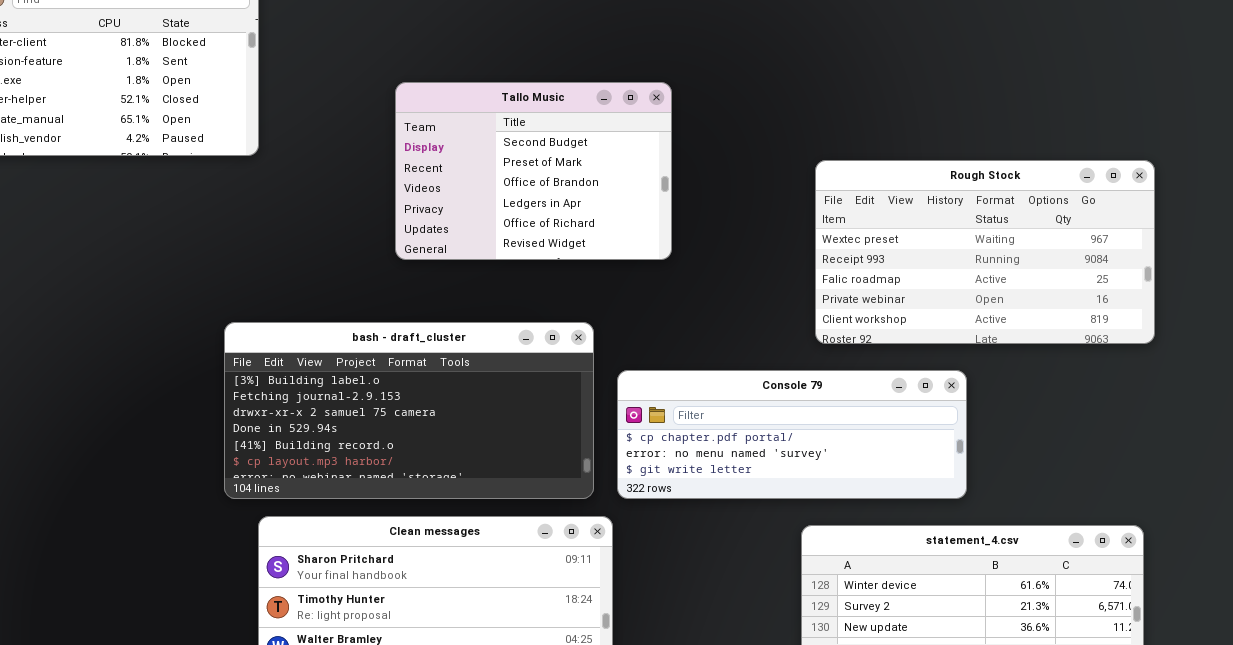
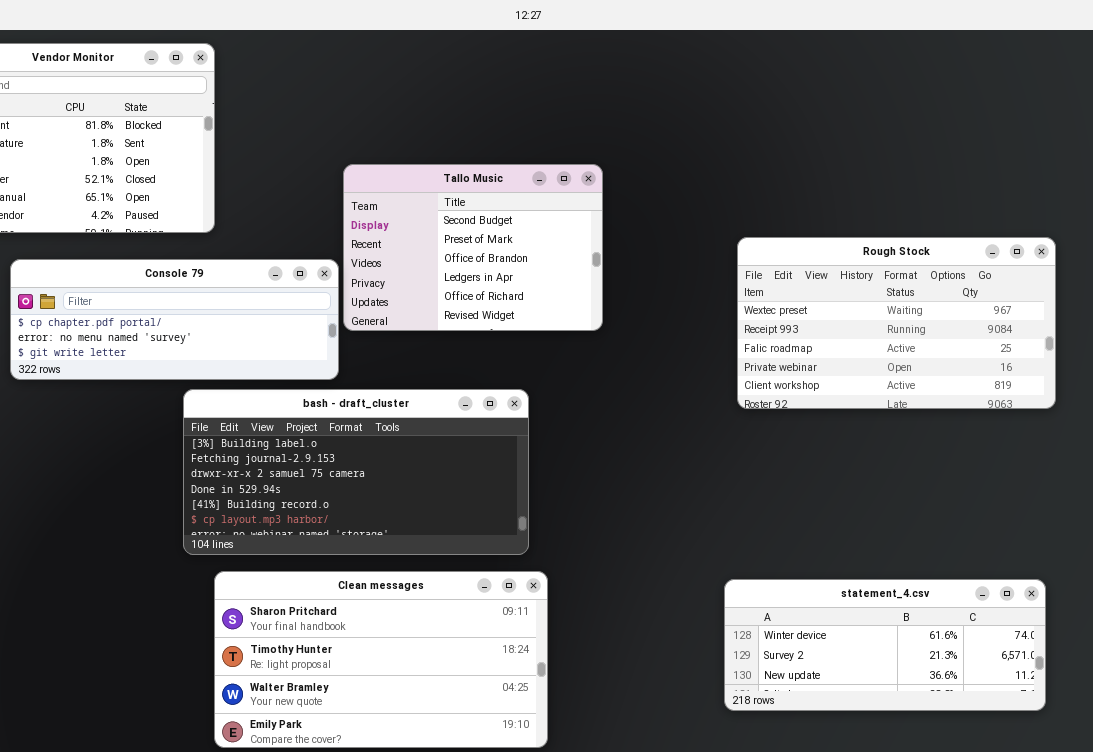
Console 79: [617,370,967,499] -> [10,259,339,380], moved

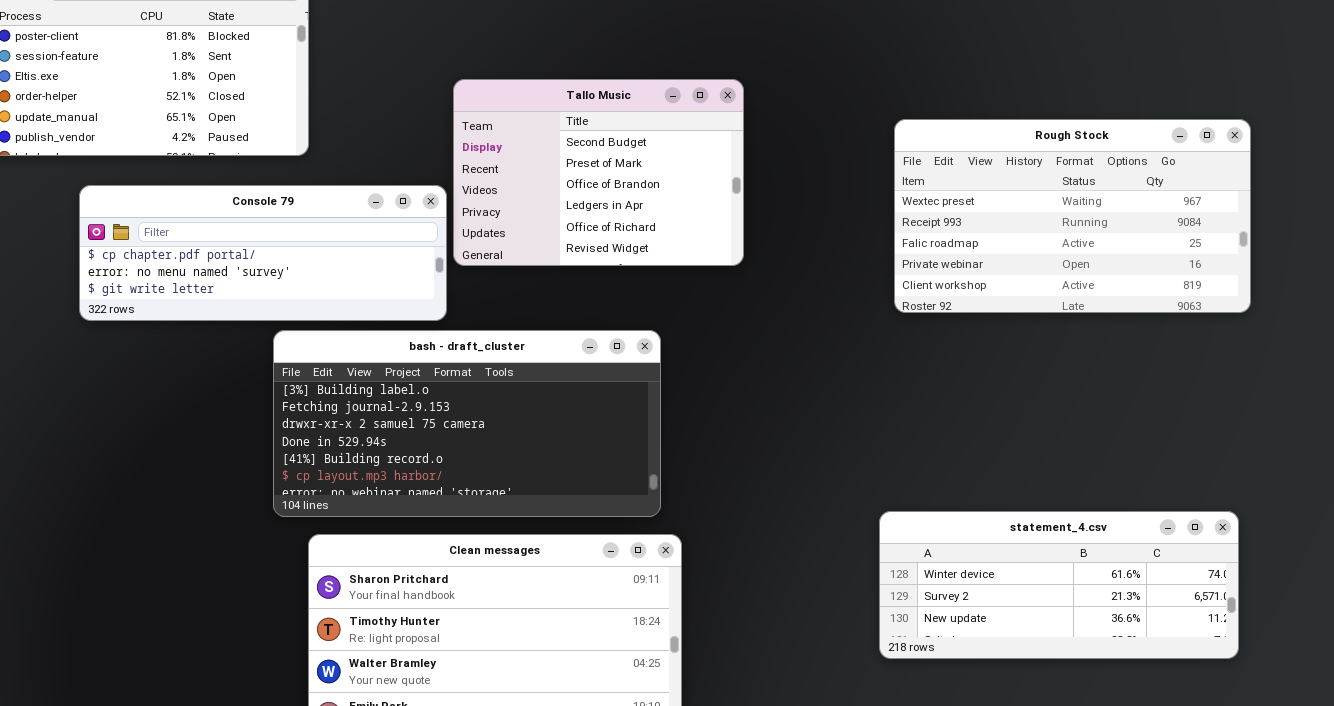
Rough Stock: [737,237,1056,409] -> [894,119,1251,313], moved
statement_4.csv: [724,579,1046,711] -> [879,511,1239,659], moved

